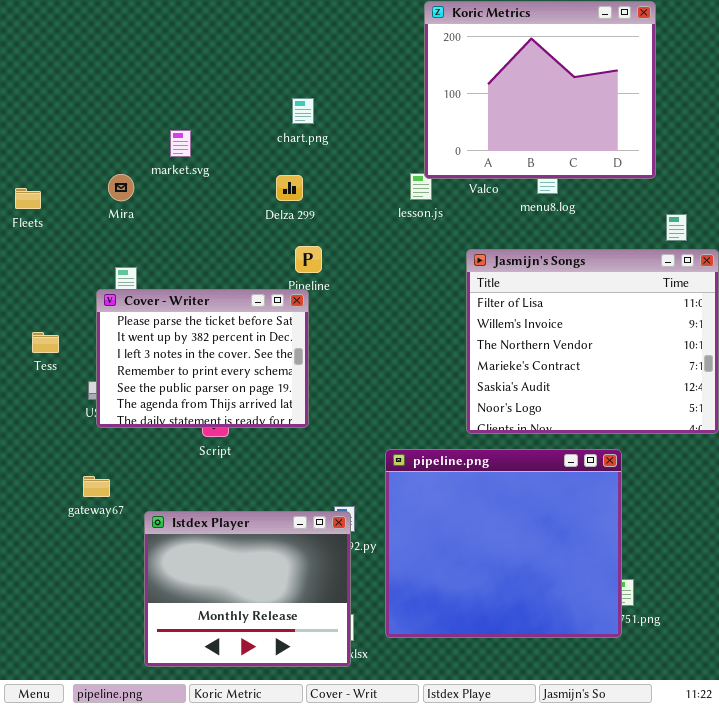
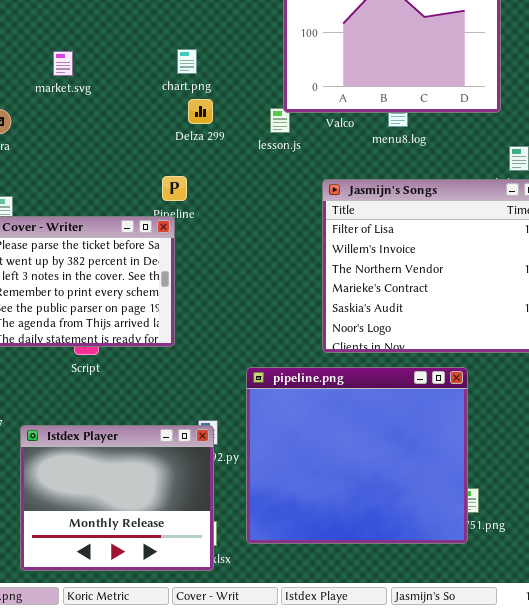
chart.png: [292,98,314,124] -> [177,49,197,74], moved
market.svg: [170,130,191,157] -> [53,51,73,76], moved
Delza 299: [276,175,303,201] -> [188,99,213,124], moved

